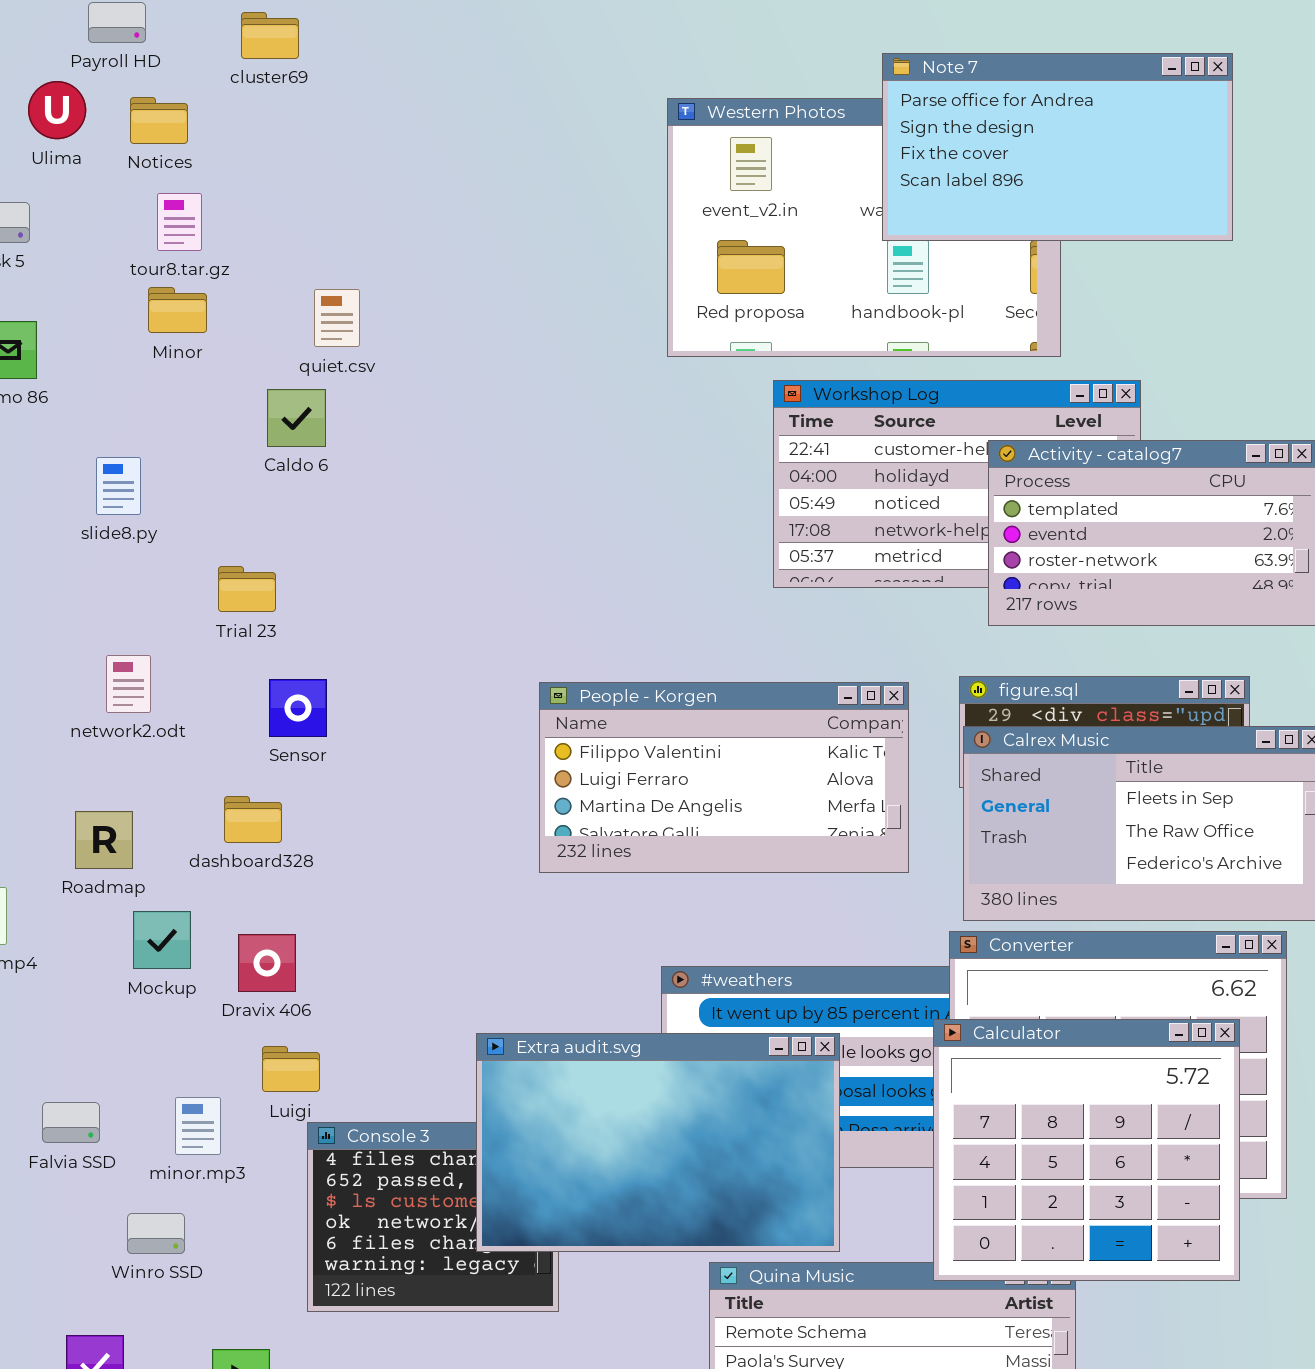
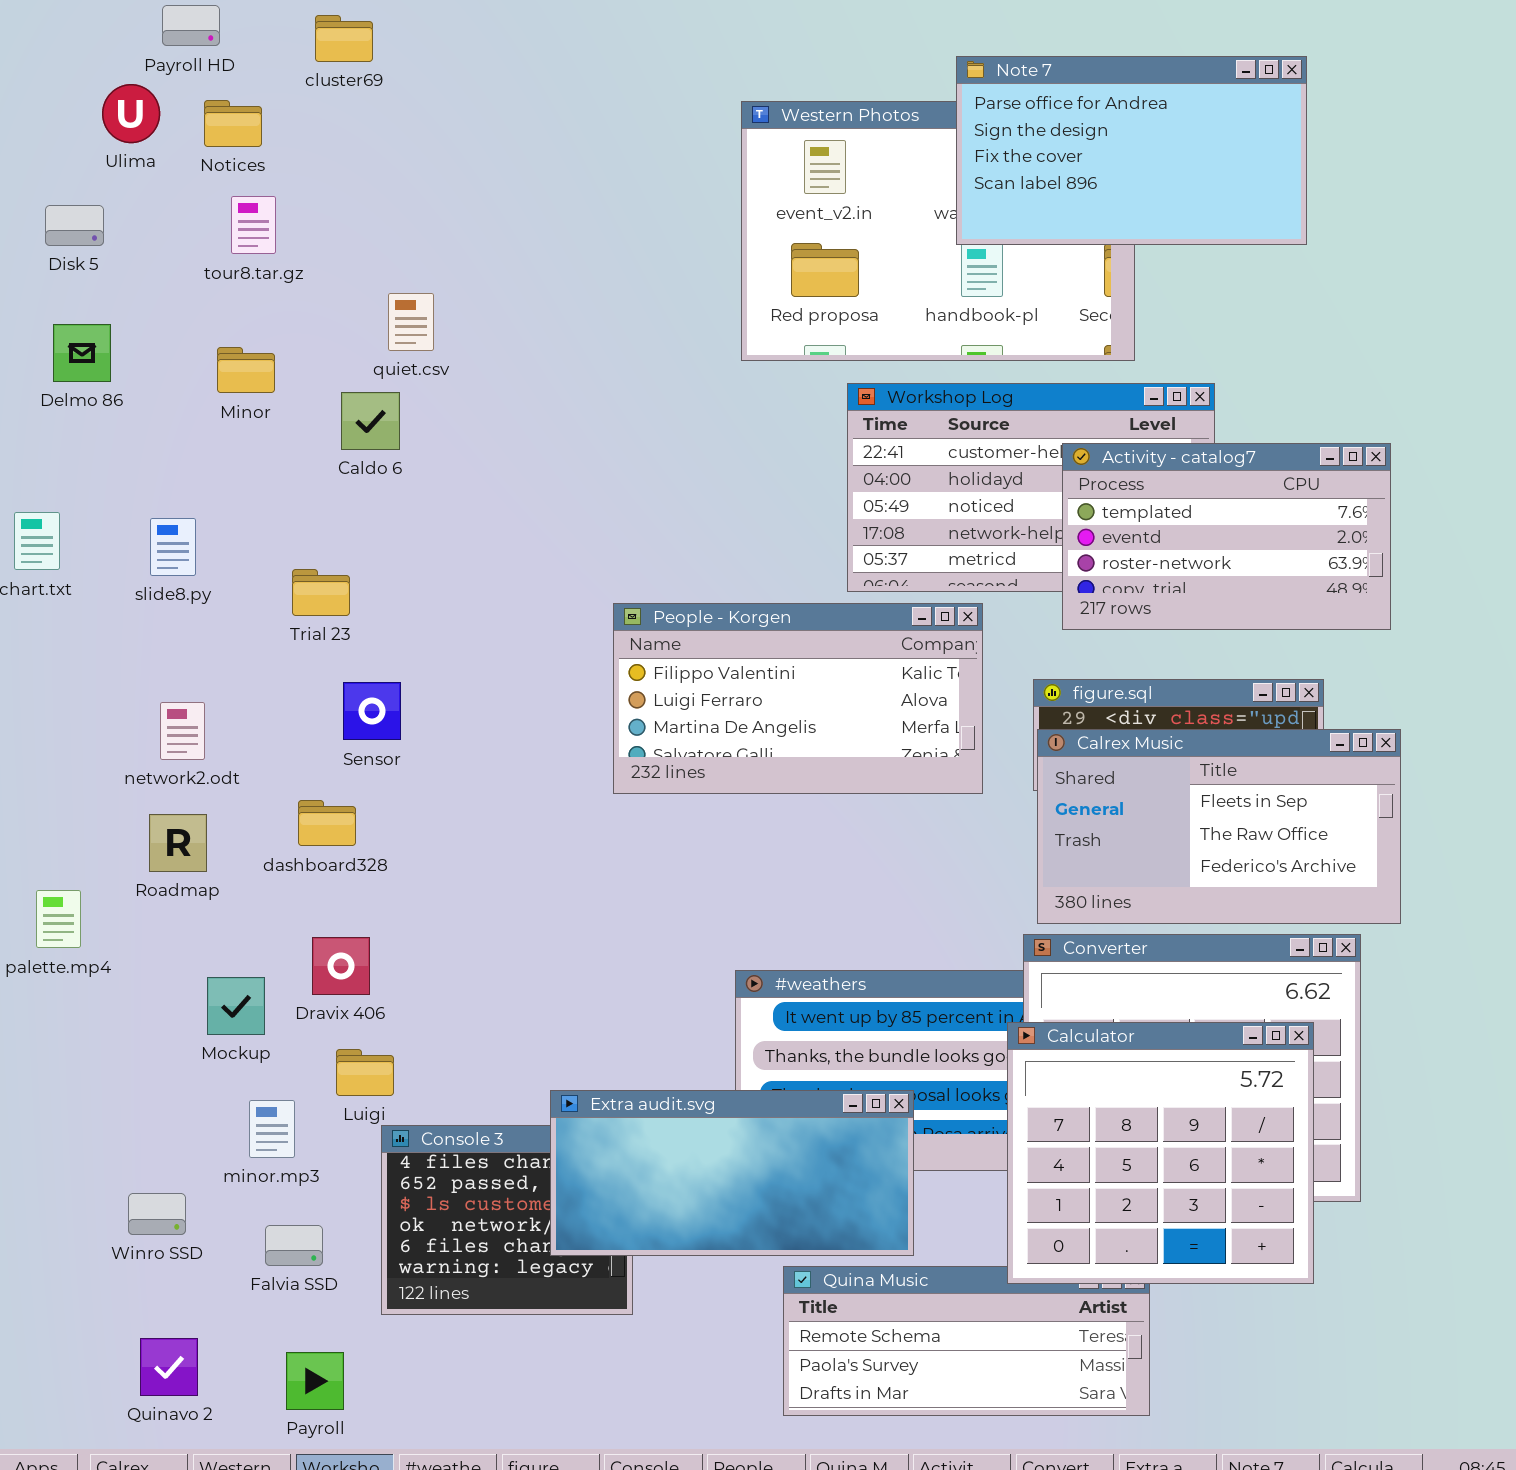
Minor: [148,287,207,333] -> [217,347,275,393], moved
slide8.py: [96,457,141,515] -> [150,518,196,576], moved
network2.odt: [106,655,151,713] -> [160,702,205,760], moved
People - Korgen: [539,682,909,873] -> [613,603,983,794], moved
Mockup: [133,911,191,969] -> [207,977,265,1035], moved
Extra audit.svg: [476,1033,840,1252] -> [550,1090,914,1256], resized
Falvia SSD: [42,1102,100,1143] -> [265,1225,323,1266], moved
Winro SSD: [127,1213,185,1254] -> [128,1193,186,1235], moved

